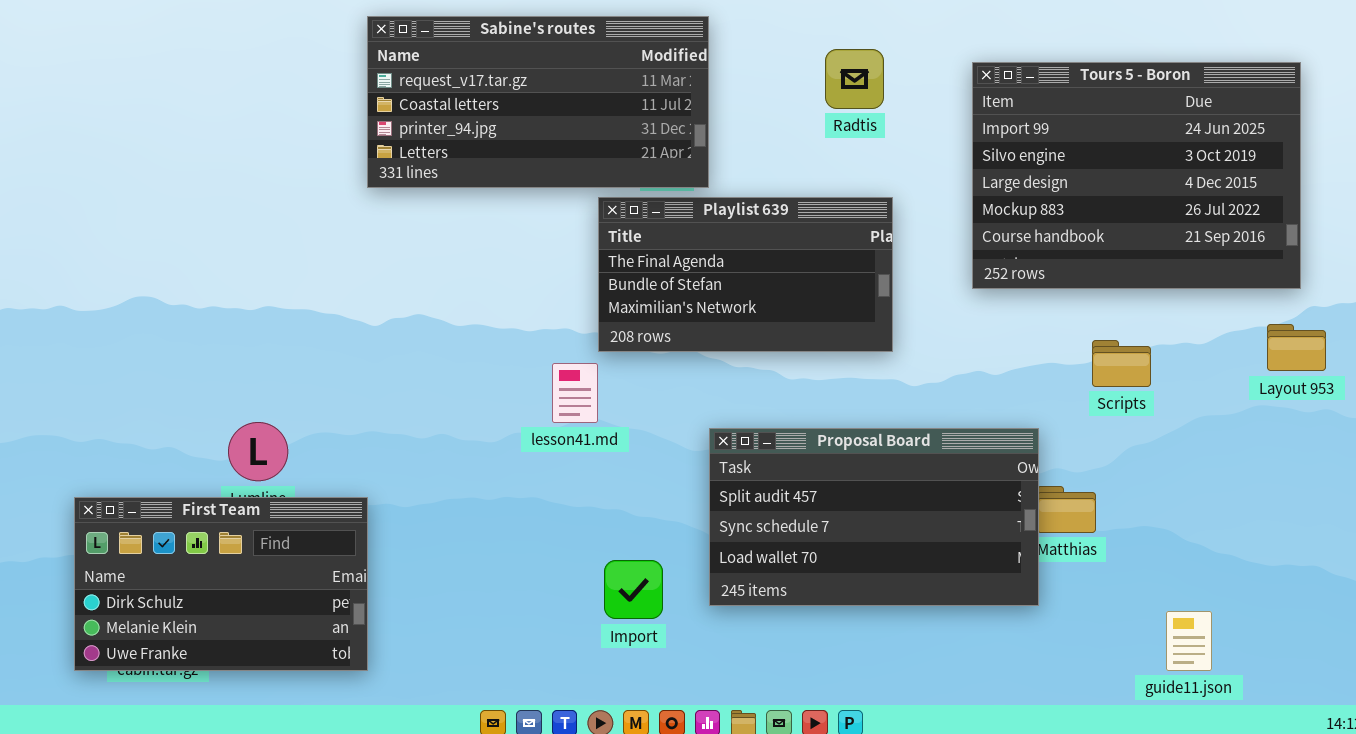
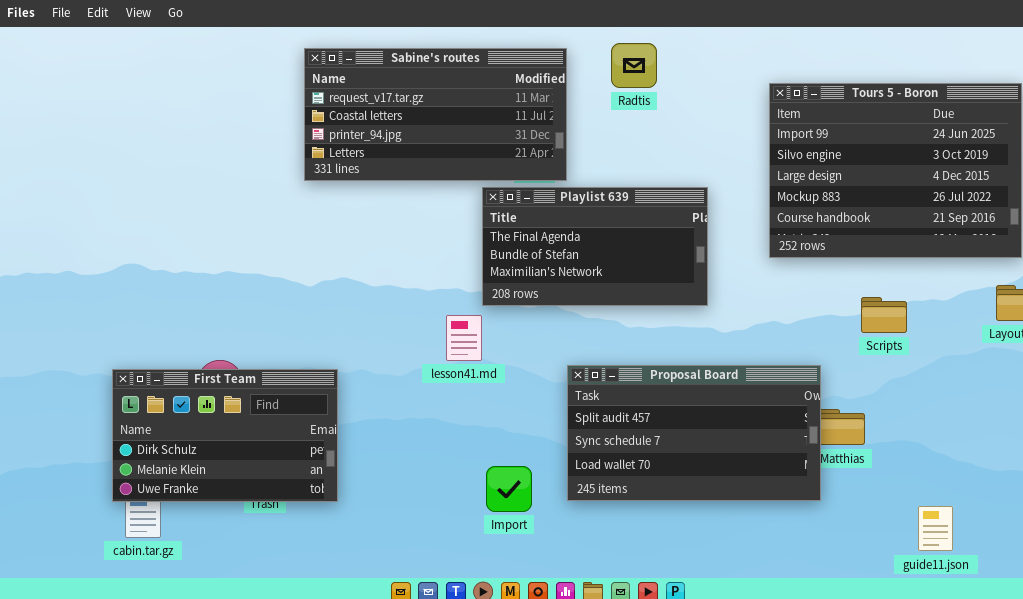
Radtis: [825,49,884,109] -> [611,43,657,88], moved
First Team: [74,497,368,671] -> [112,369,338,502], moved

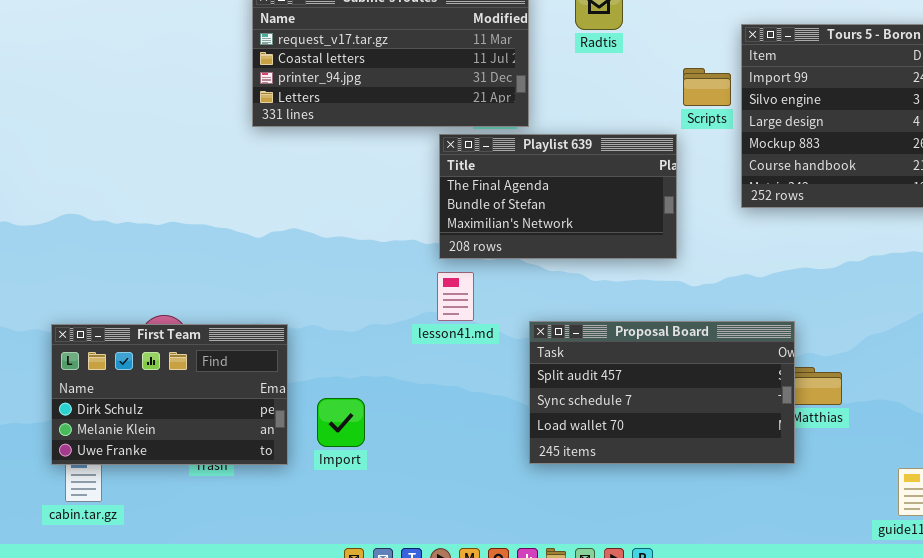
Scripts: [861,297,907,333] -> [683,68,731,106], moved
lesson41.md: [446,315,482,361] -> [437,272,474,321], moved
Import: [486,466,532,512] -> [317,398,365,447], moved

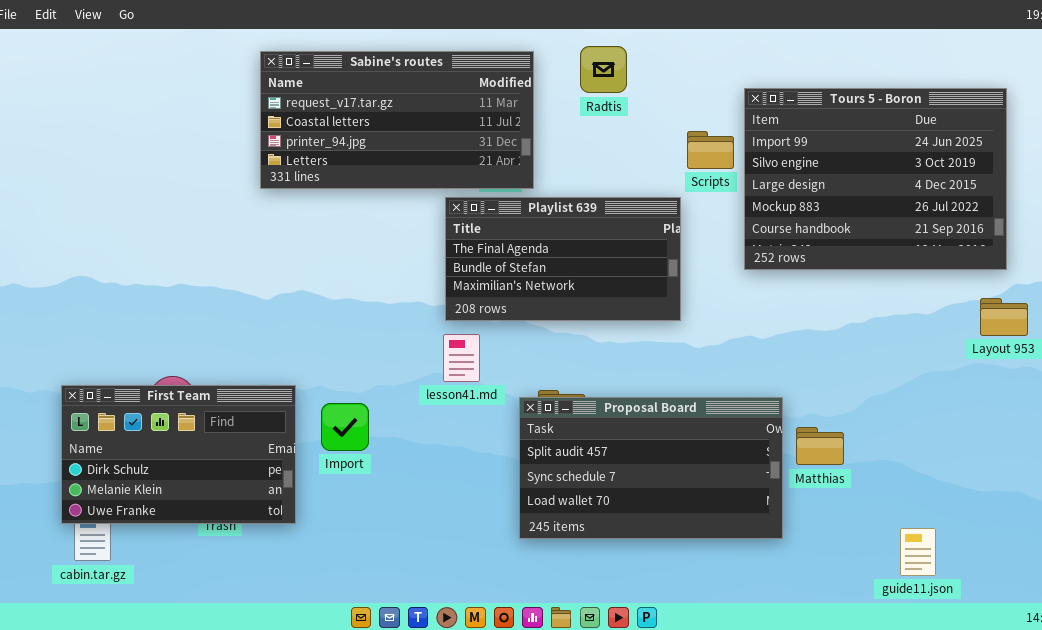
Proposal Board: [529,321,795,464] -> [519,397,783,539], moved
Import: [317,398,365,447] -> [321,403,369,451], moved

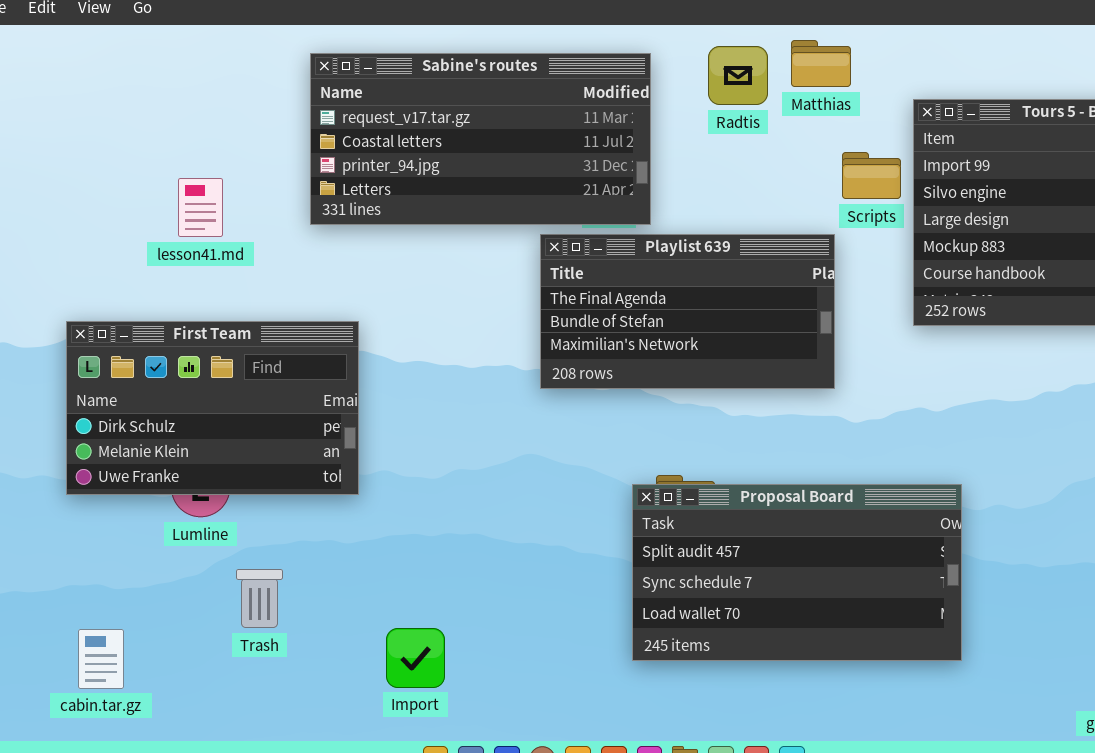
lesson41.md: [443,334,480,382] -> [178,178,223,237], moved
First Team: [61,385,296,524] -> [66,321,359,495], moved
Import: [321,403,369,451] -> [386,628,445,688], moved
Matthias: [796,427,844,465] -> [791,40,851,87], moved

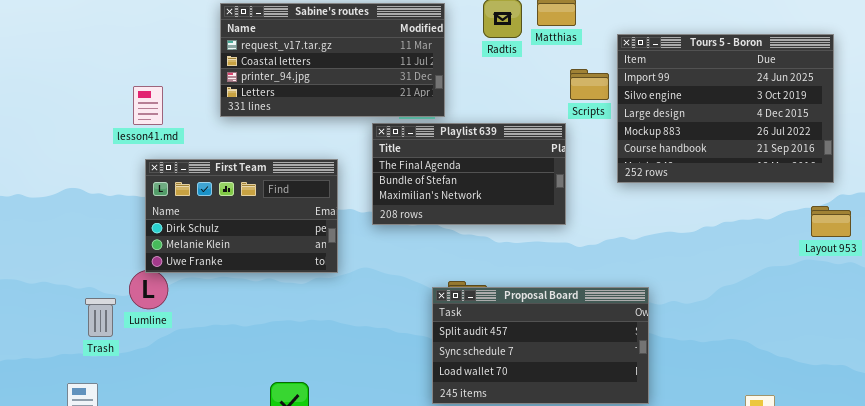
First Team: [66,321,359,495] -> [145,159,338,273], moved
Trash: [236,569,283,628] -> [85,298,116,337], moved

